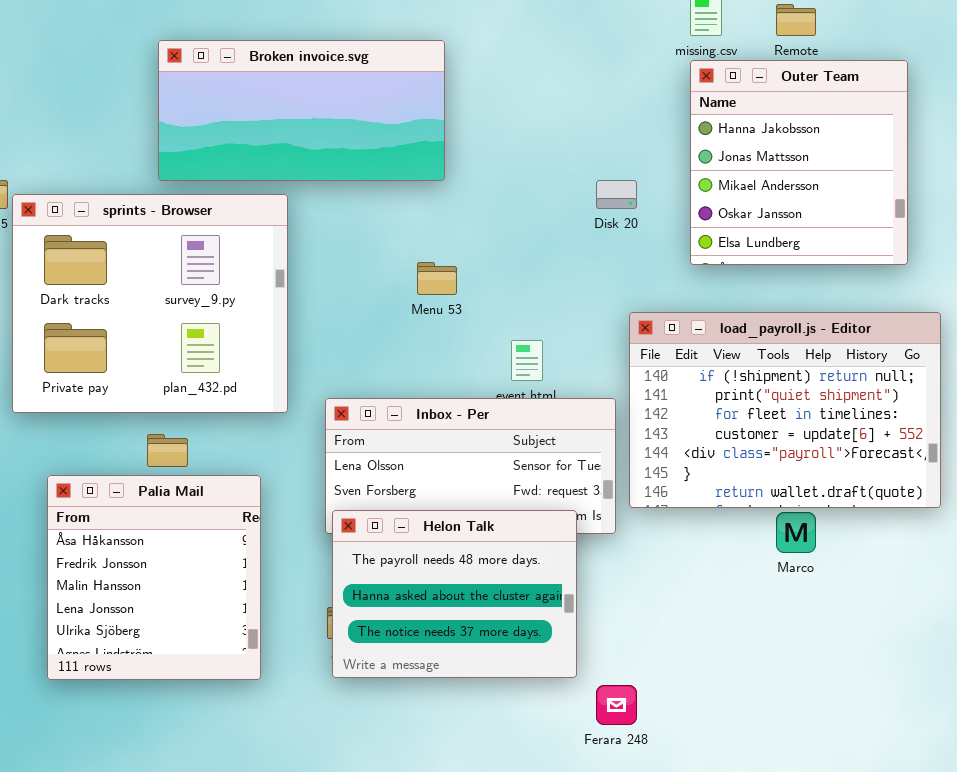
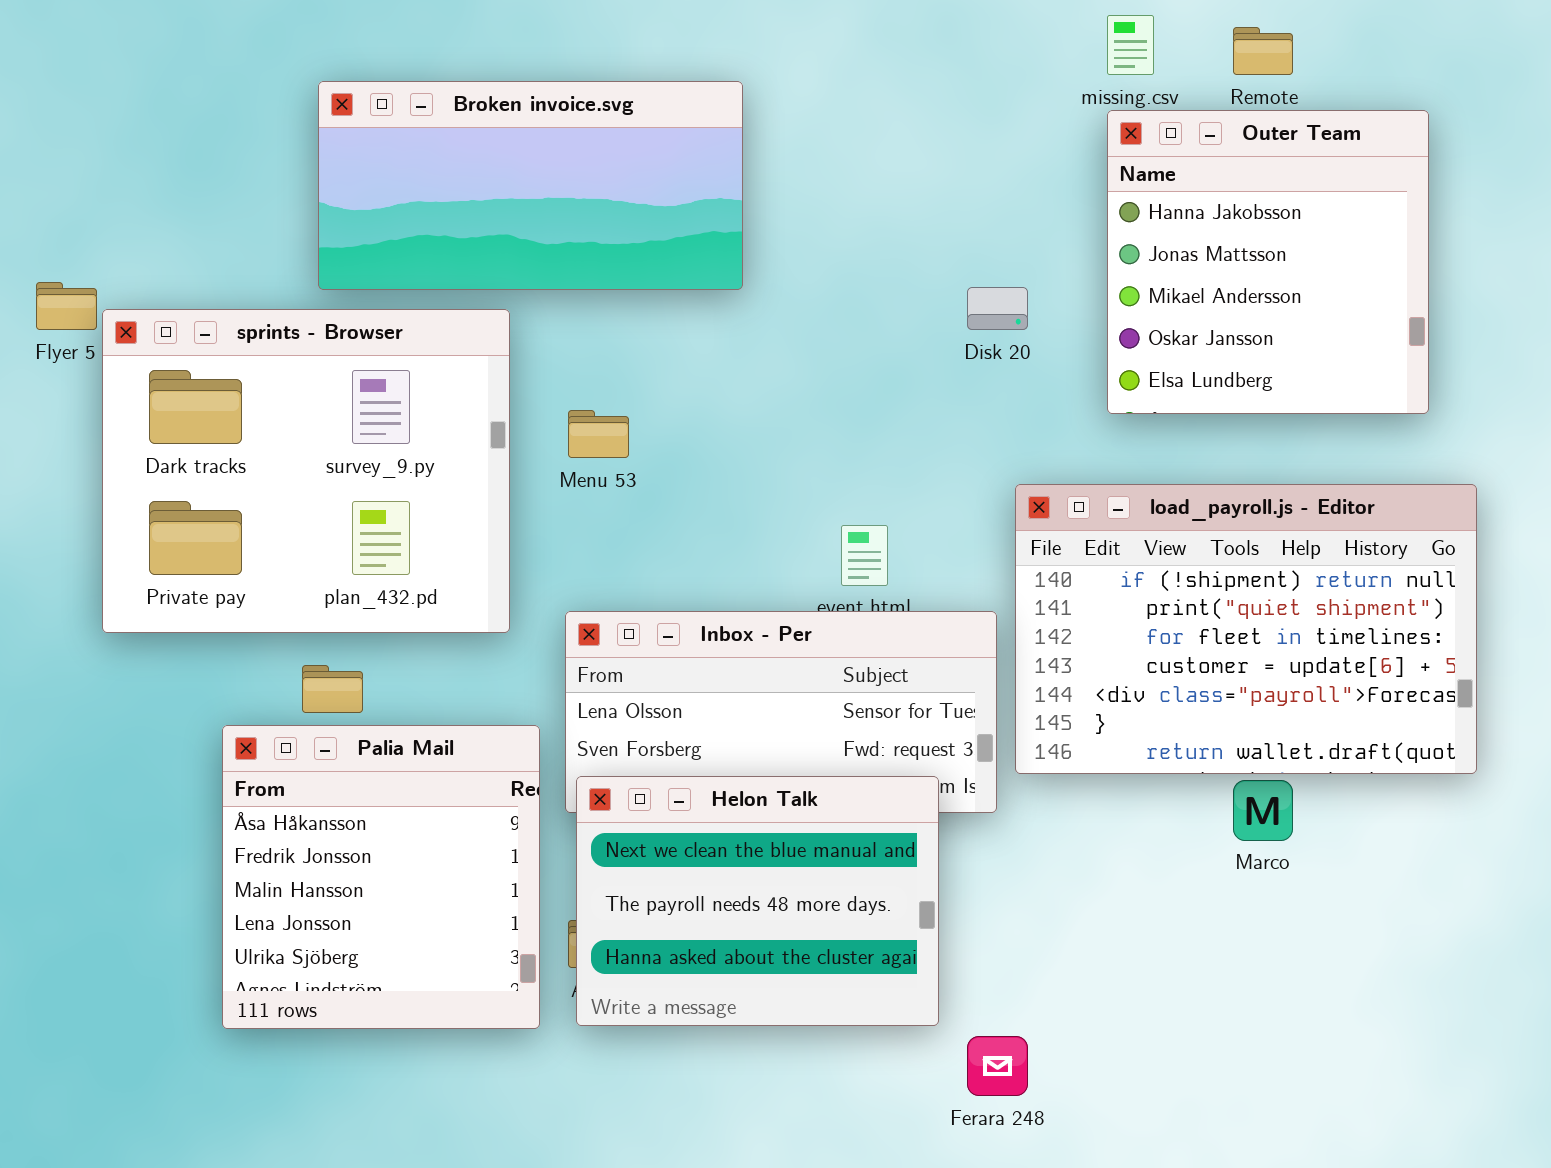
Menu 53: [417,262,457,295] -> [568,410,629,458], moved
Palia Mail: [47,475,261,680] -> [222,725,540,1029], moved
Helon Talk: [332,510,577,678] -> [576,776,939,1026], scrolled up 1 row

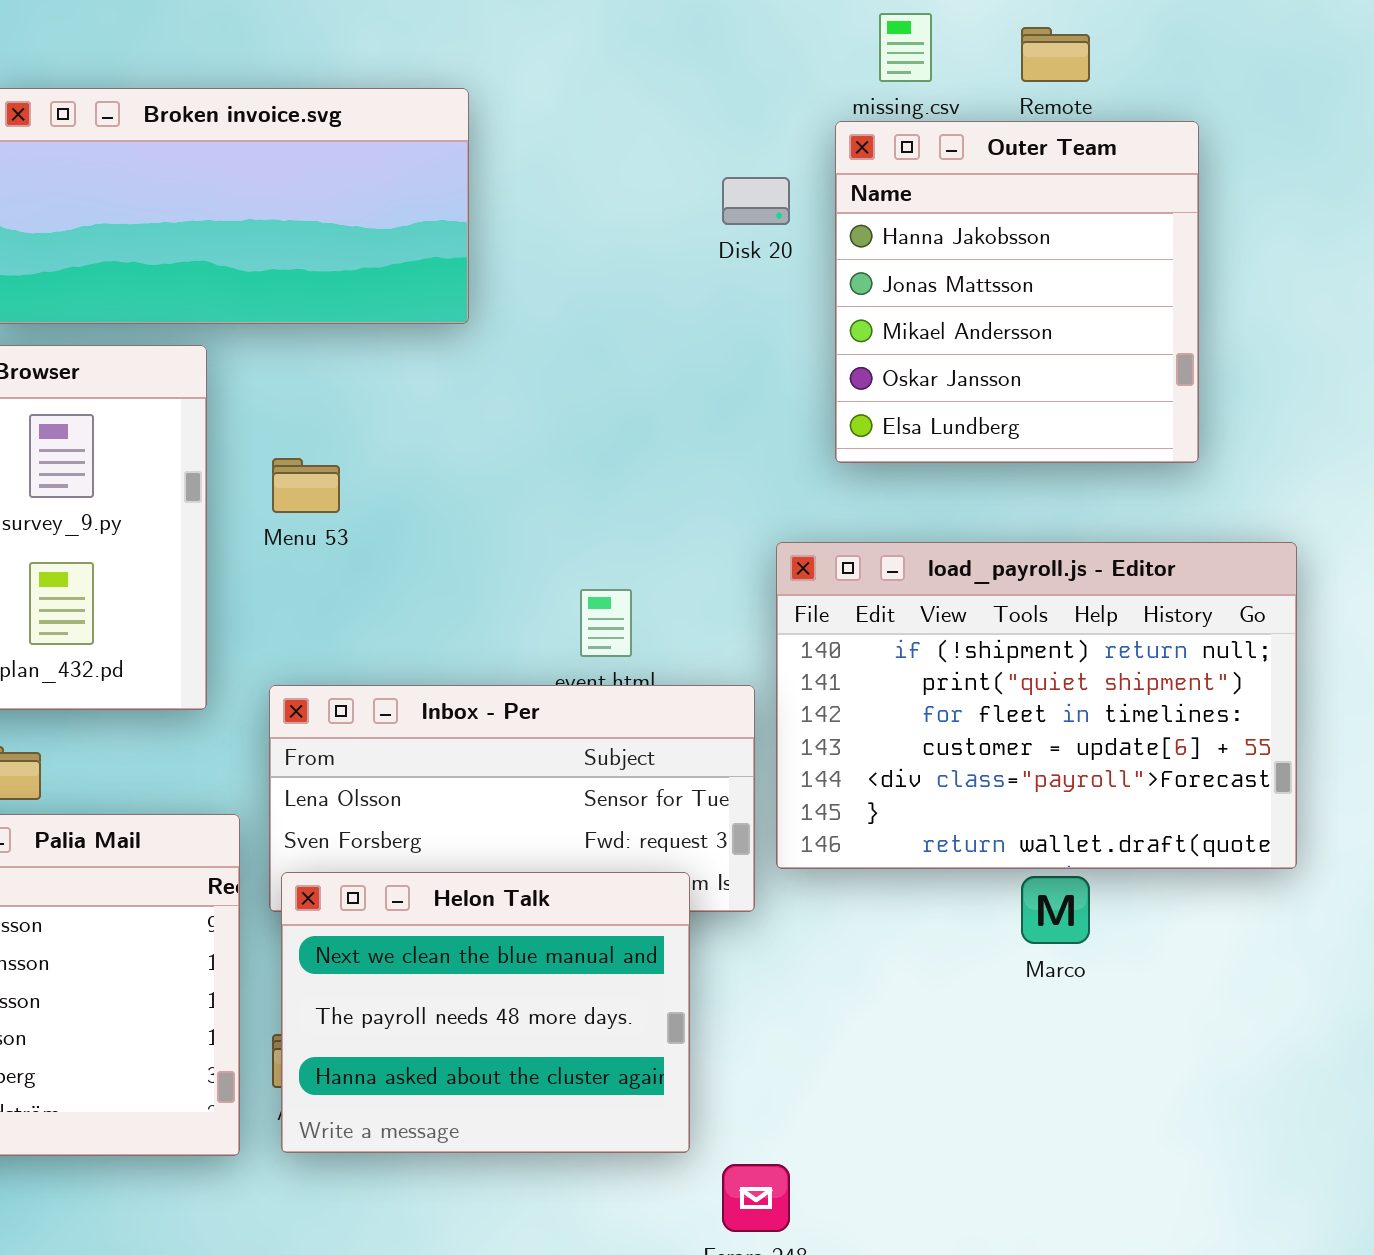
Outer Team: [1107,110,1429,414] -> [835,121,1199,463], moved
Disk 20: [967,287,1028,330] -> [722,177,790,225], moved

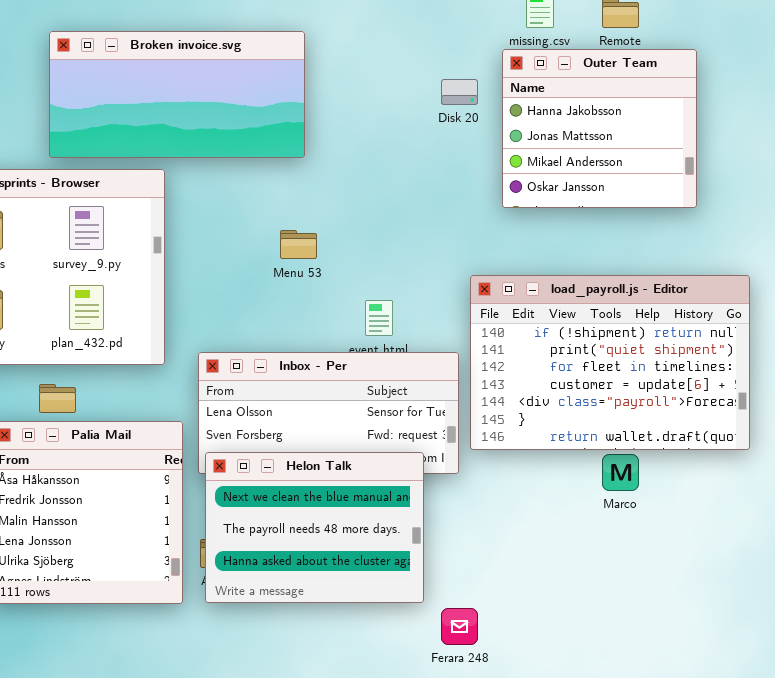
Outer Team: [835,121,1199,463] -> [502,49,697,208], resized
Menu 53: [272,458,340,513] -> [280,230,317,259], moved

